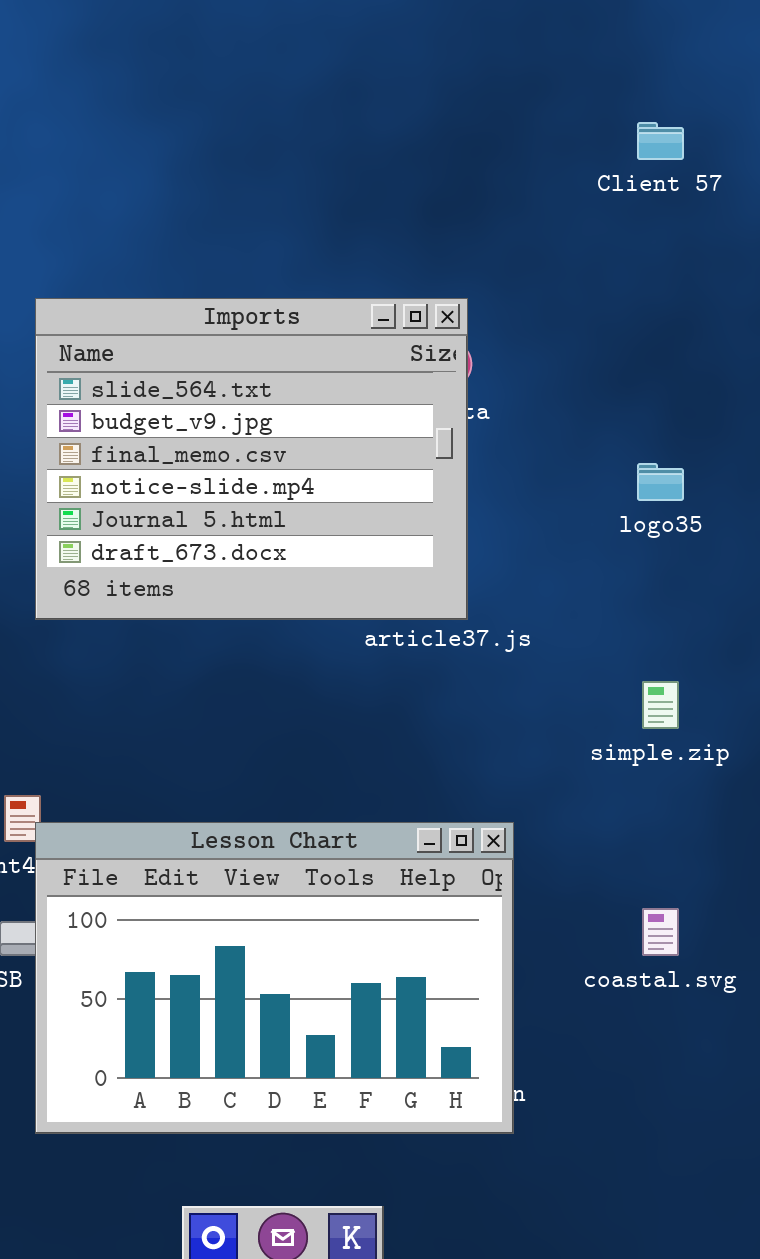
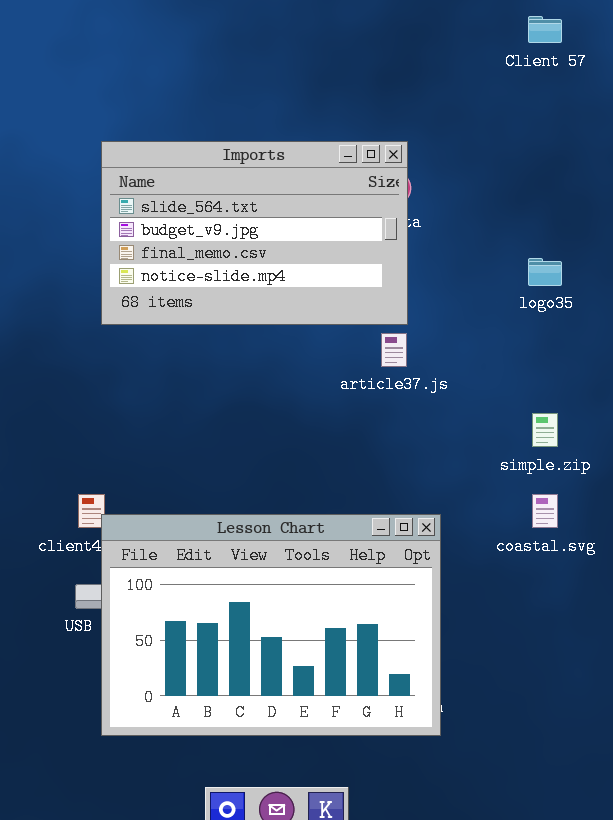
Imports: [35,298,468,620] -> [101,141,408,325], resized
coastal.svg: [642,908,679,956] -> [532,494,558,528], moved

